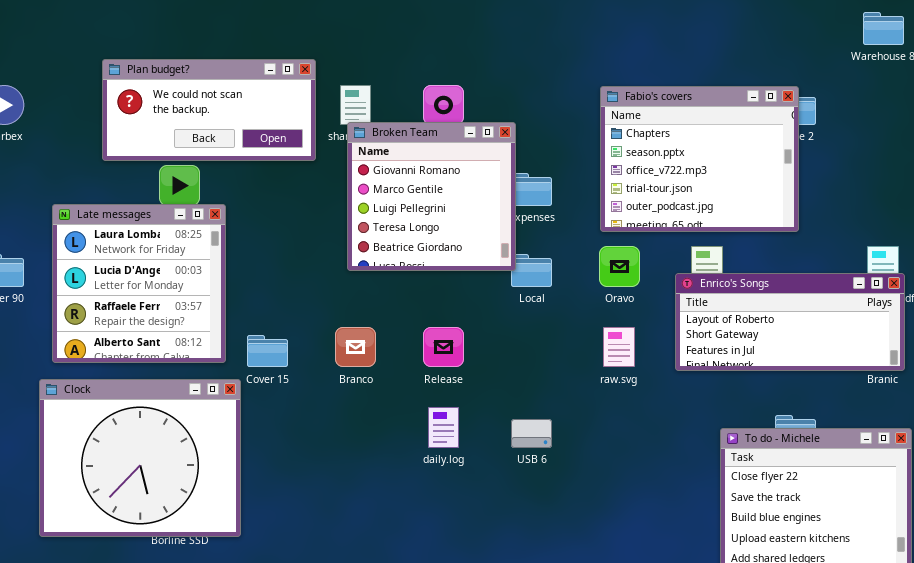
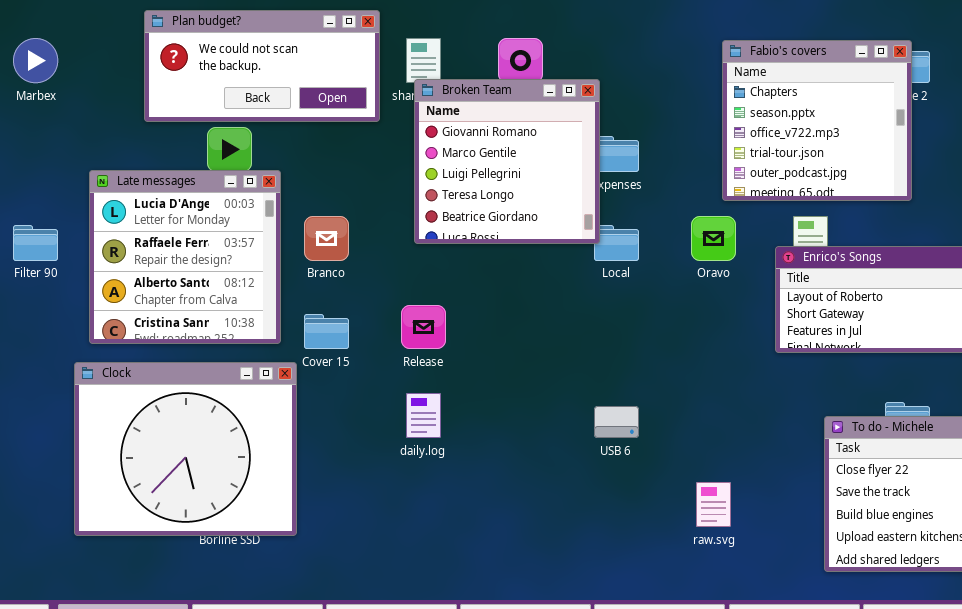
Fabio's covers: [600,86,799,232] -> [722,40,912,201], resized
Late messages: [52,204,226,363] -> [89,170,281,344], scrolled down 1 row
Branco: [335,327,376,367] -> [304,216,349,261], moved
Release: [423,327,464,367] -> [401,305,446,349], moved
raw.svg: [603,327,635,367] -> [696,482,731,527], moved
daily.log: [428,407,459,448] -> [406,393,441,438], moved

